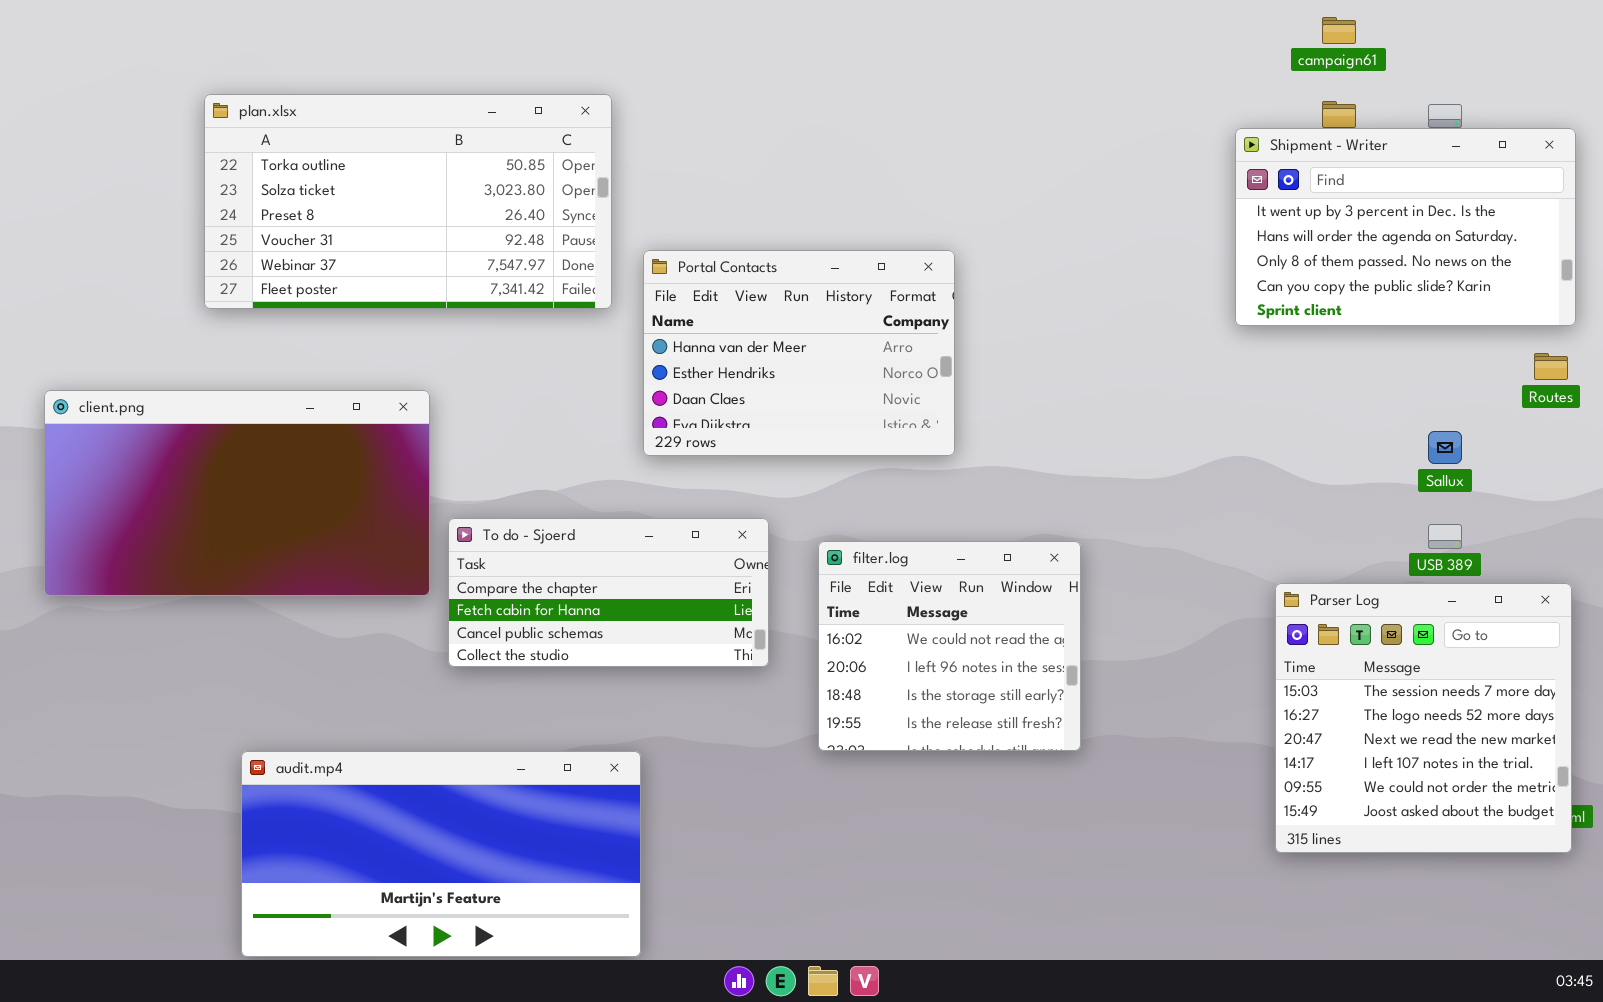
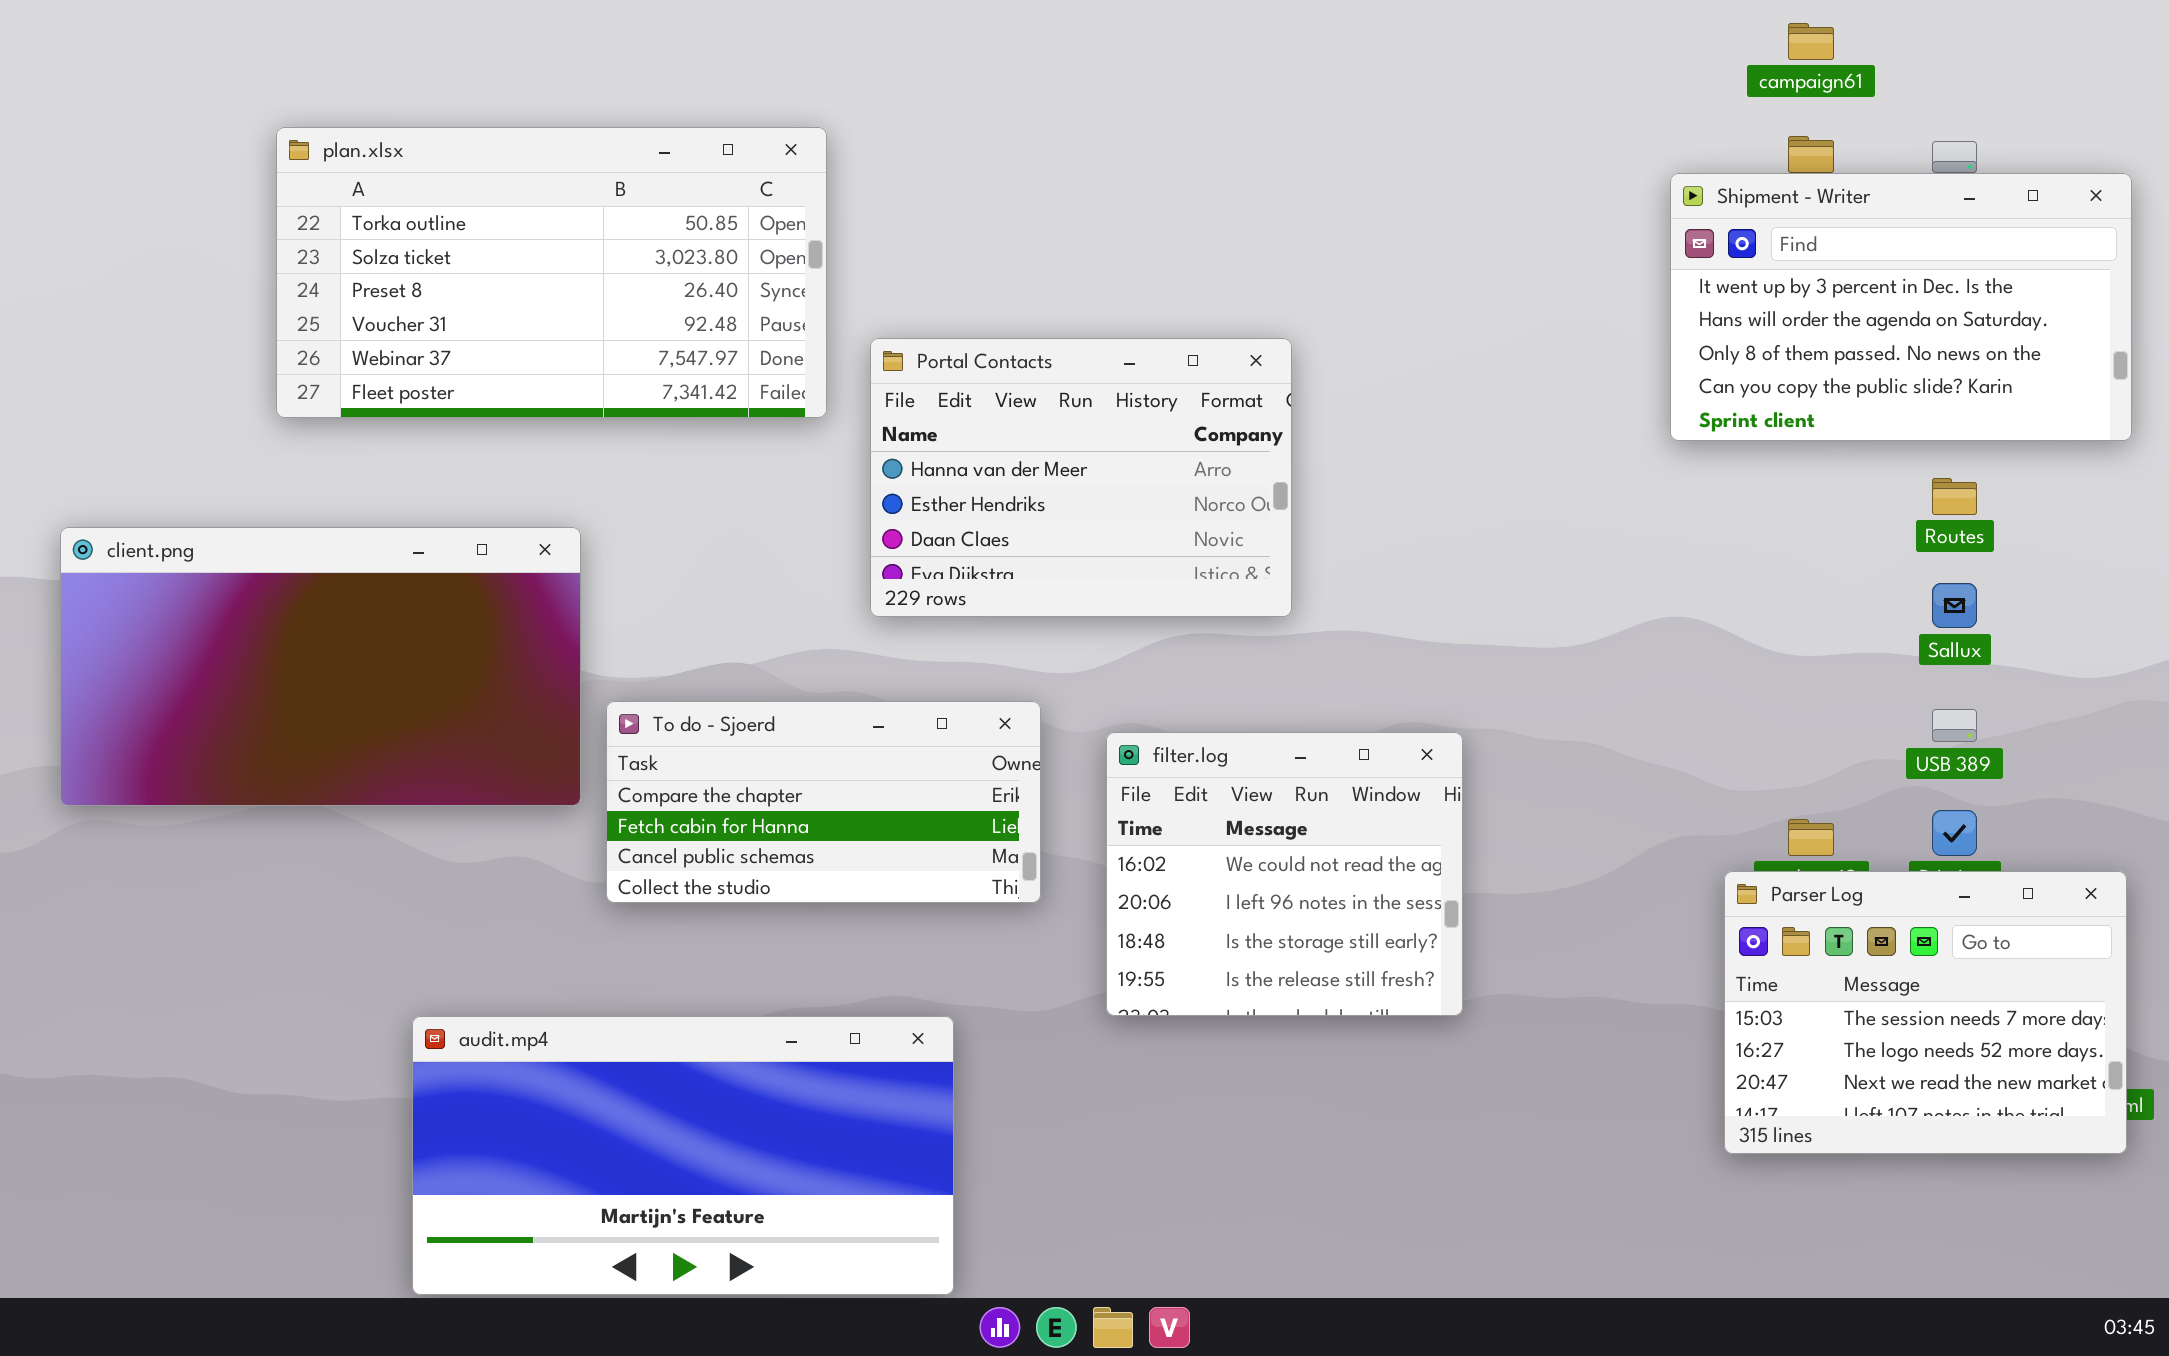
Routes: [1534,353,1568,380] -> [1932,478,1977,515], moved
Parser Log: [1275,583,1572,853] -> [1724,871,2127,1154], resized
audit.mp4: [241,751,641,957] -> [412,1016,954,1295], moved

